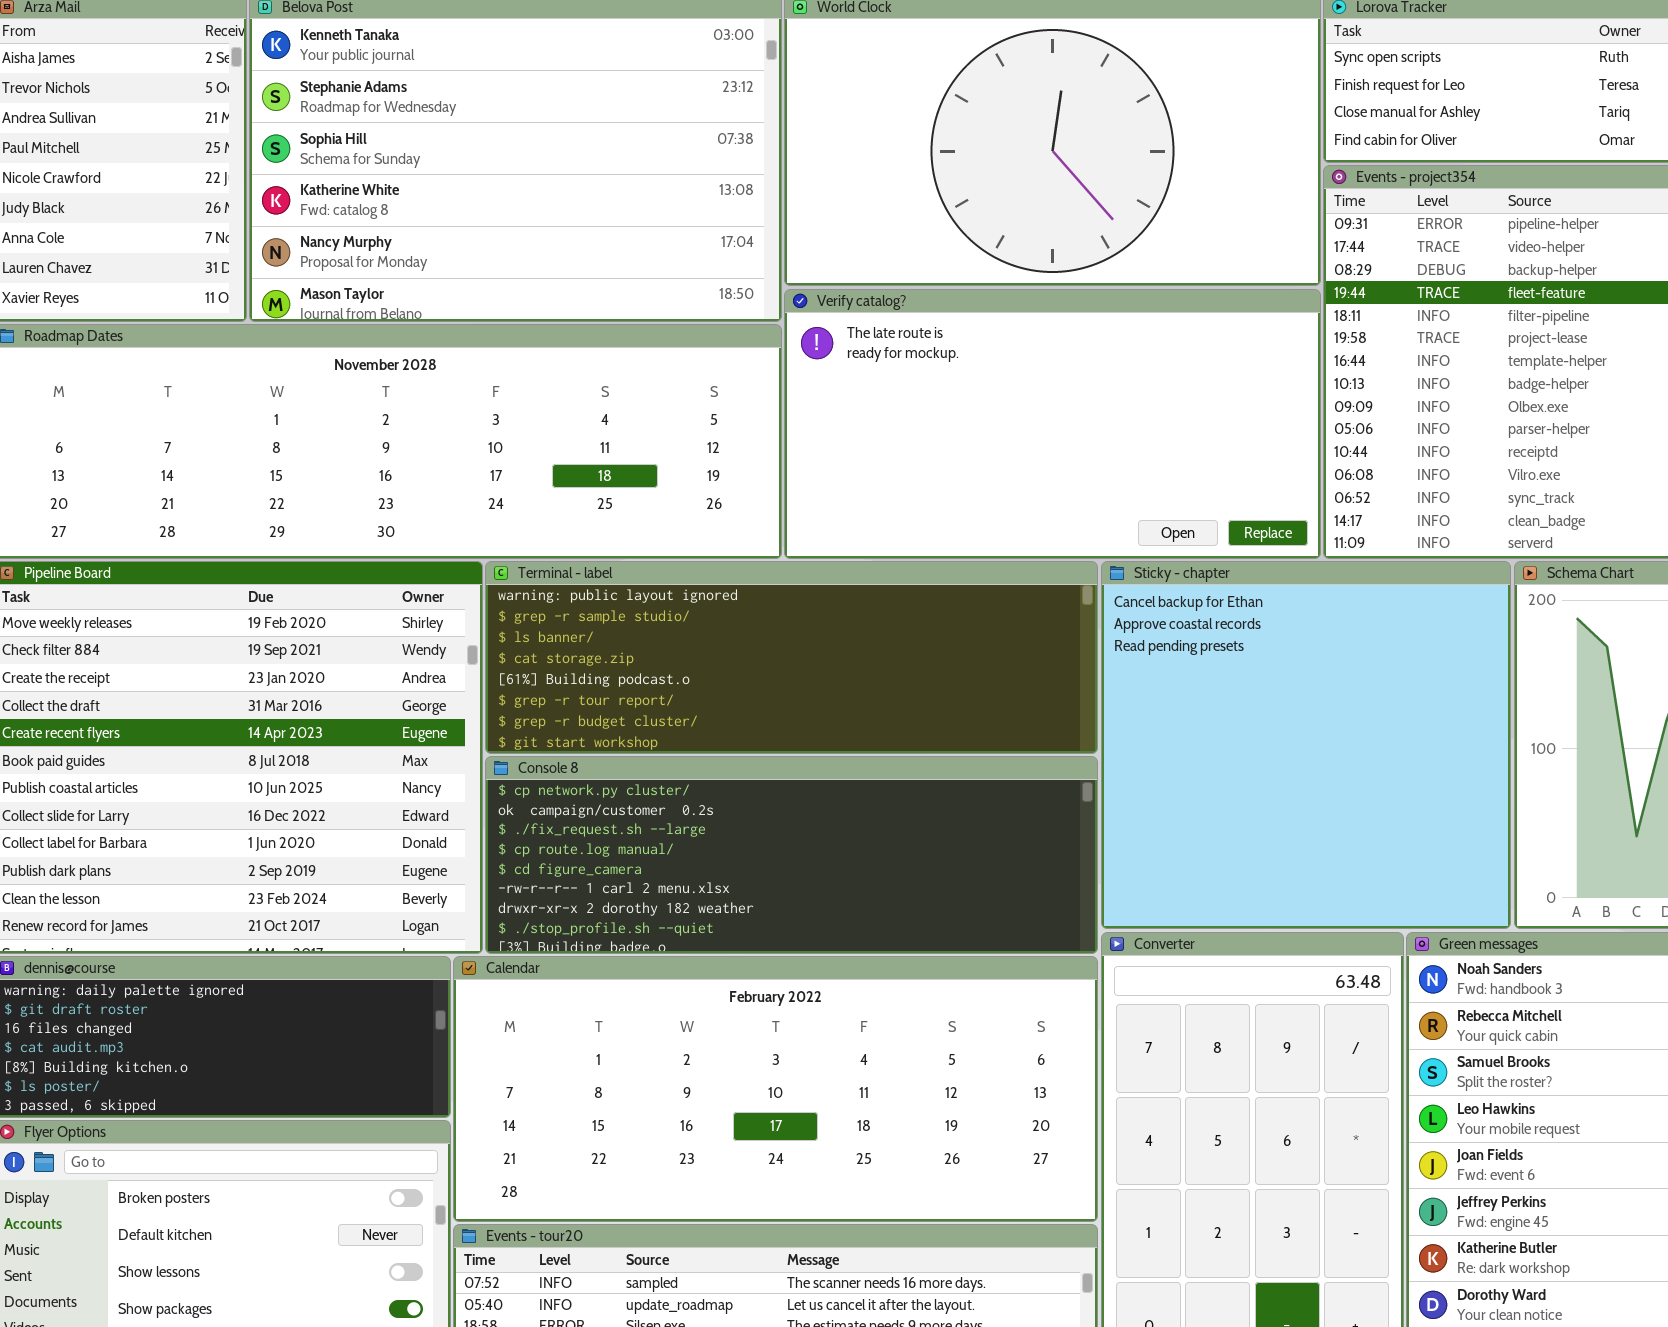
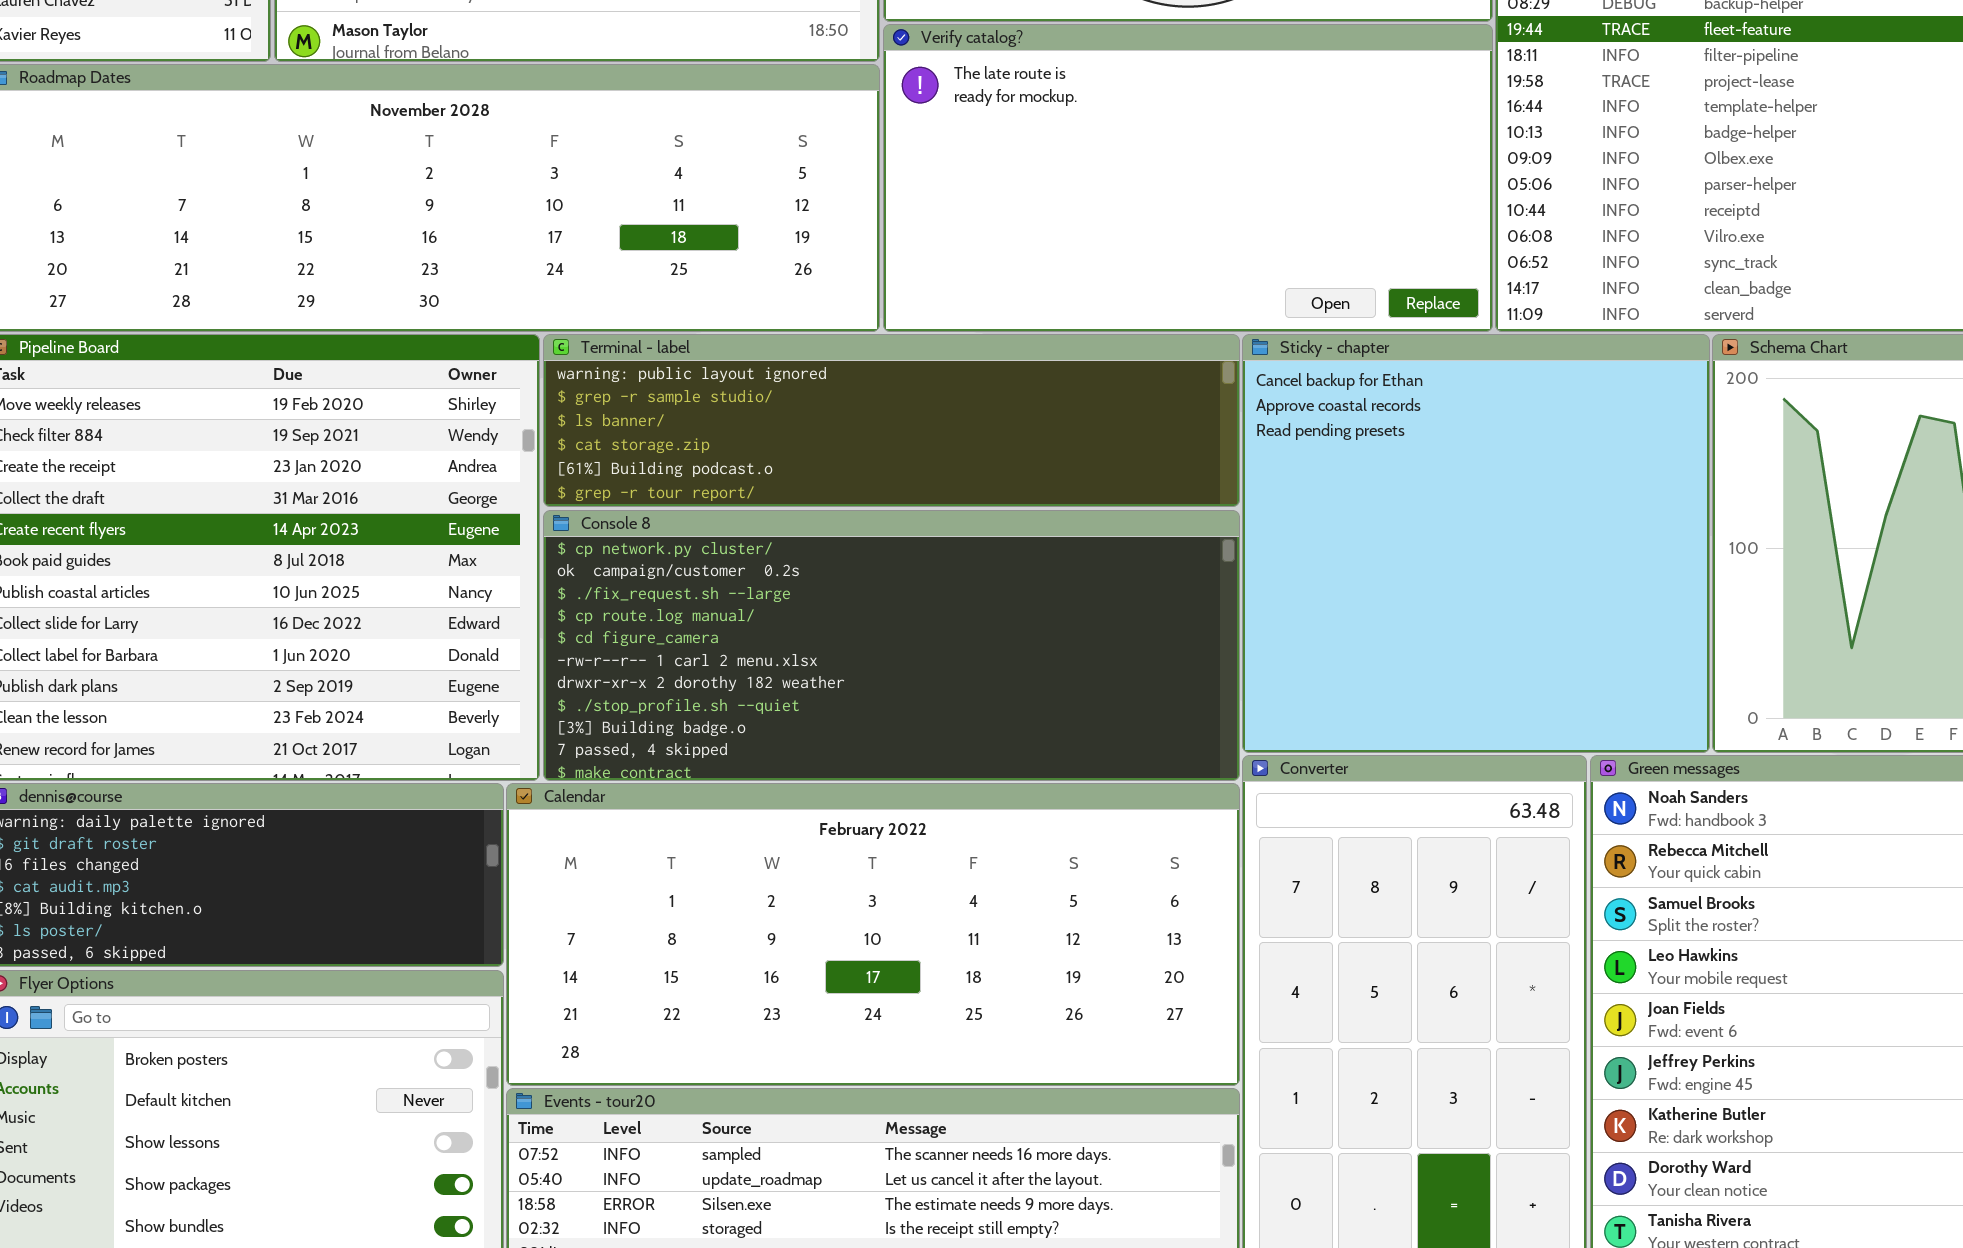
Terminal - label: [485,561,1098,754] -> [543,334,1240,507], resized
Console 8: [485,756,1098,954] -> [543,510,1240,781], resized

